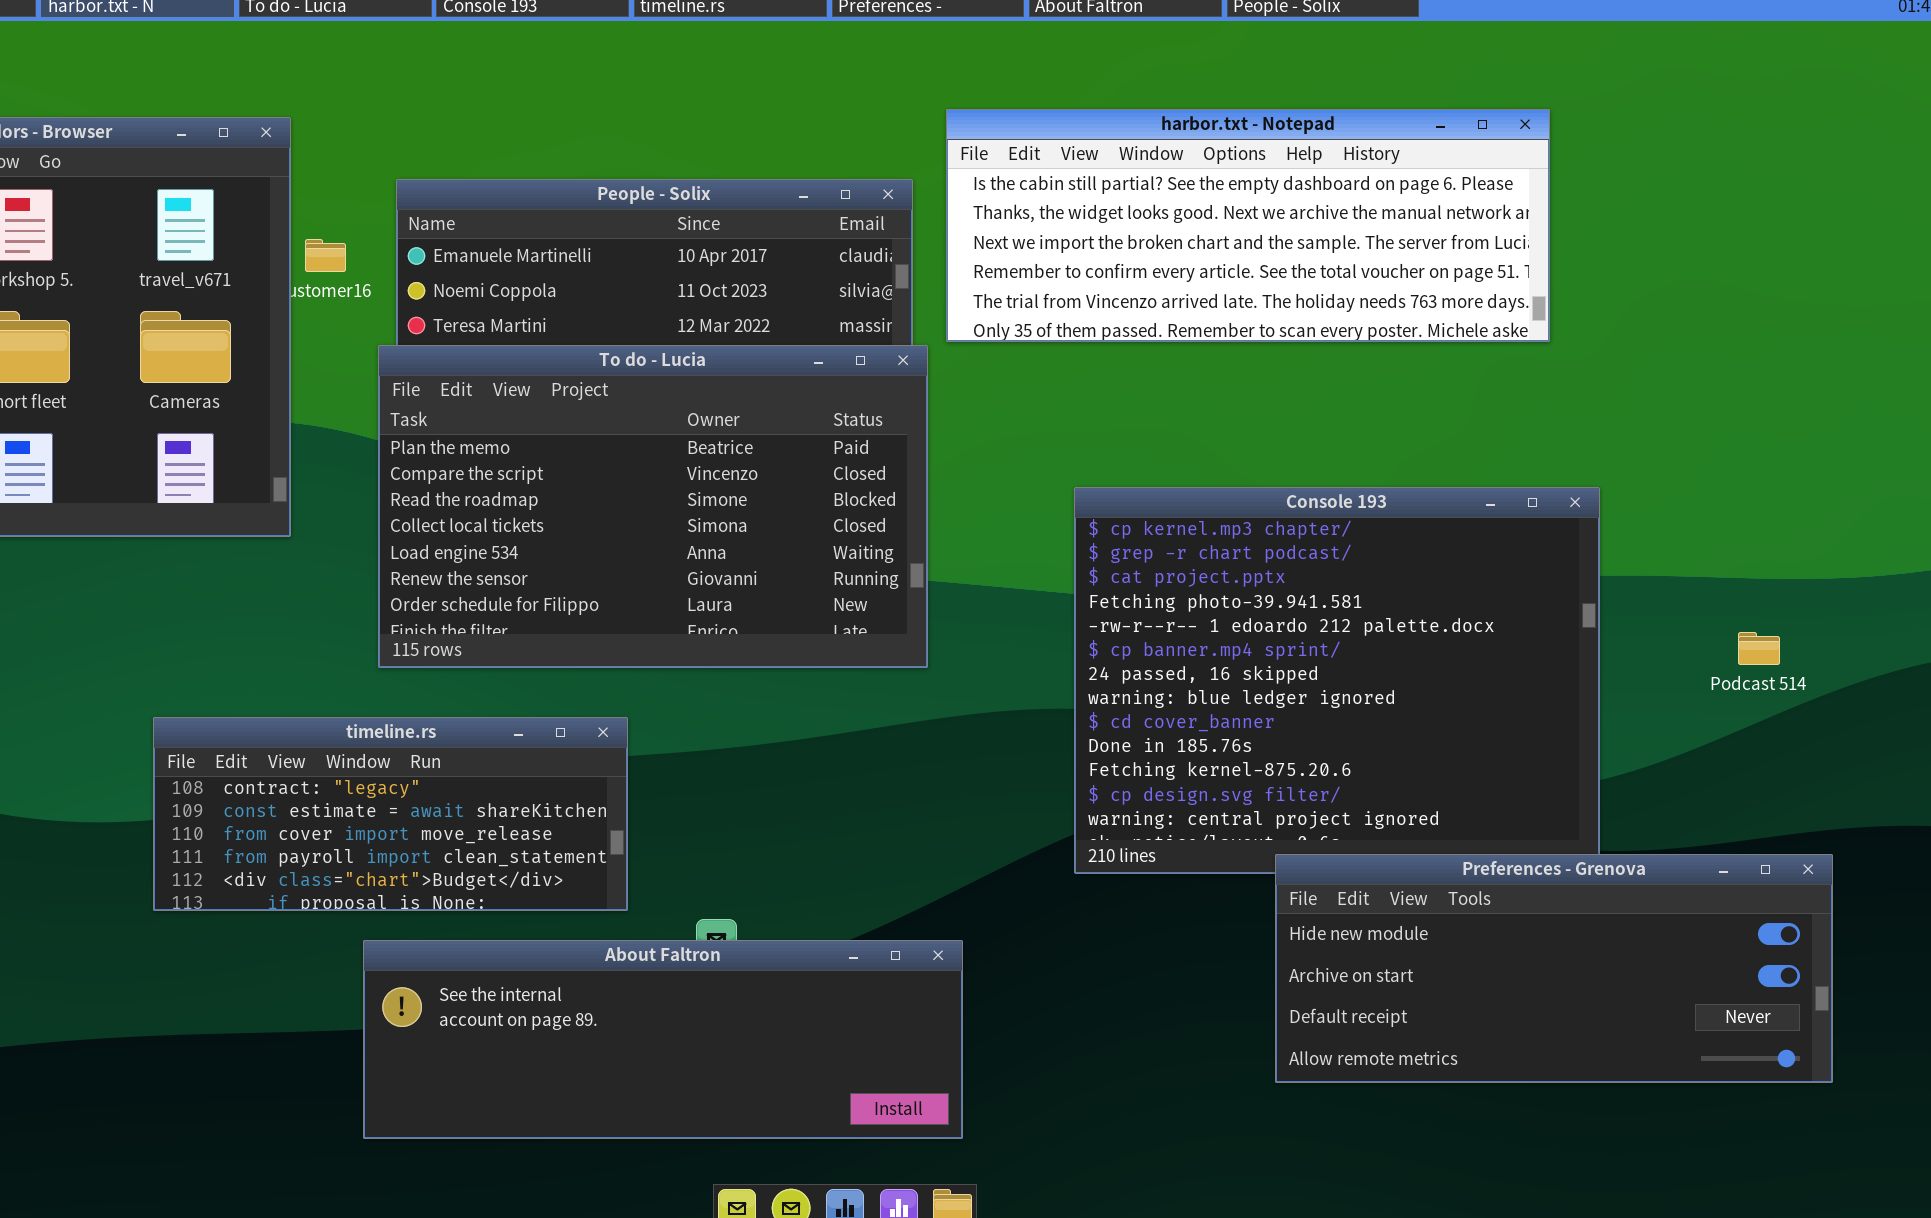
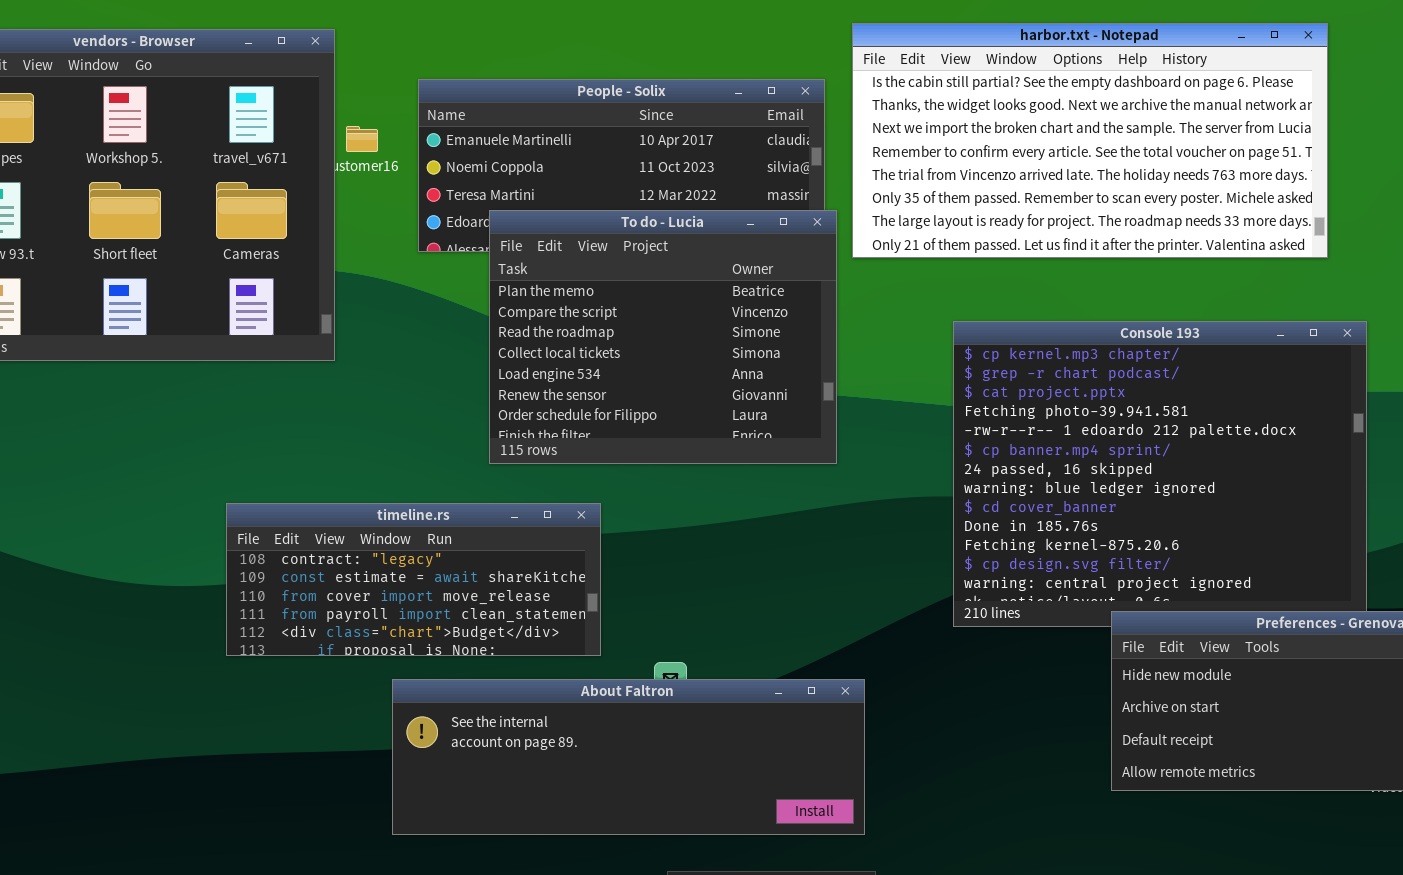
harbor.txt - Notepad: [946,109,1550,342] -> [852,23,1328,258], resized
To do - Lucia: [378,345,928,668] -> [489,210,837,464], resized

